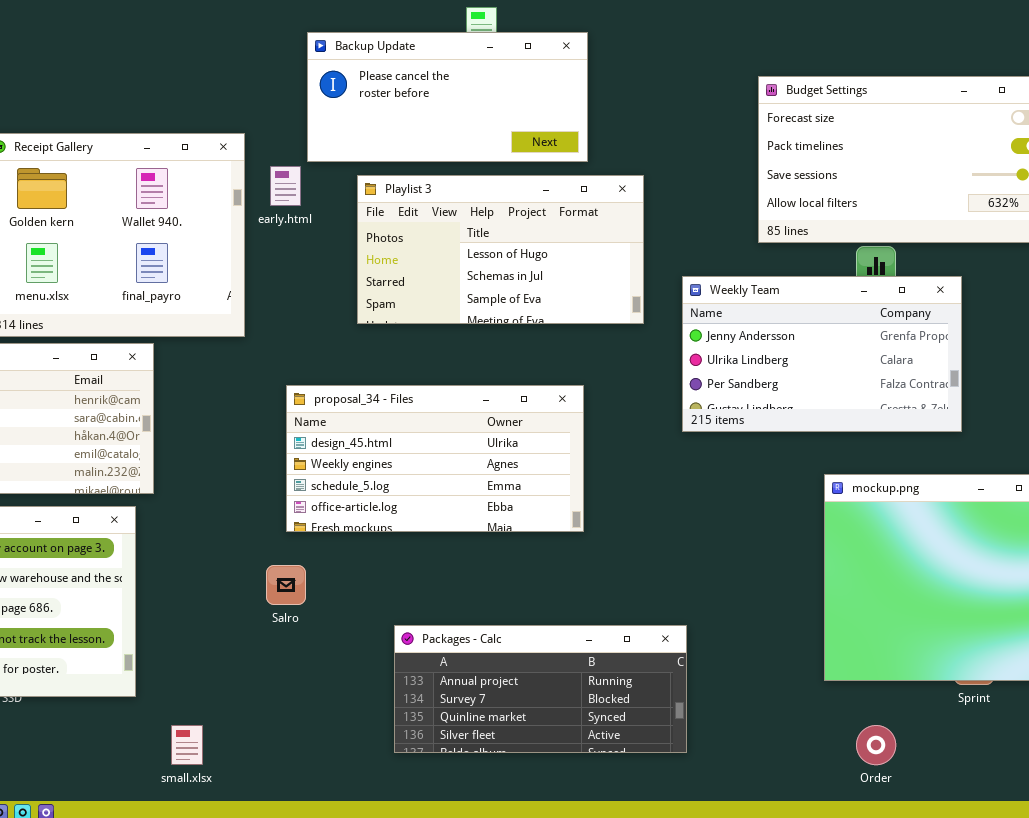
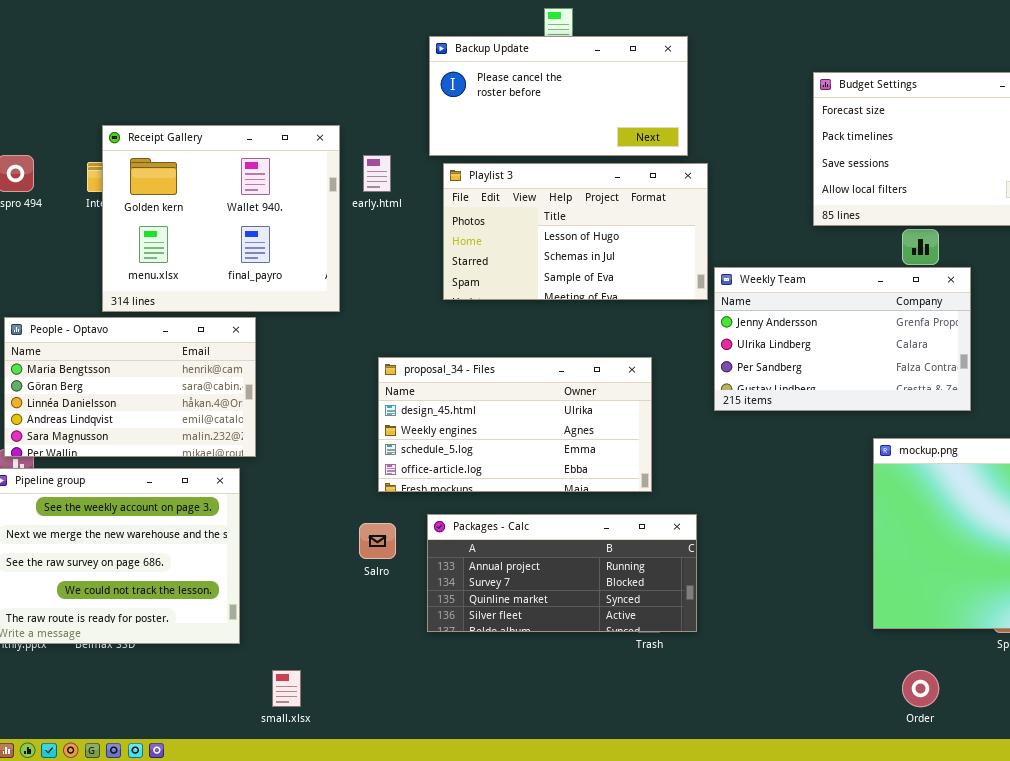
Backup Update: [307,32,588,162] -> [429,36,688,156], moved
Weekly Team: [682,276,962,432] -> [714,267,971,411], moved
Packages - Calc: [394,625,687,753] -> [427,514,697,632], moved

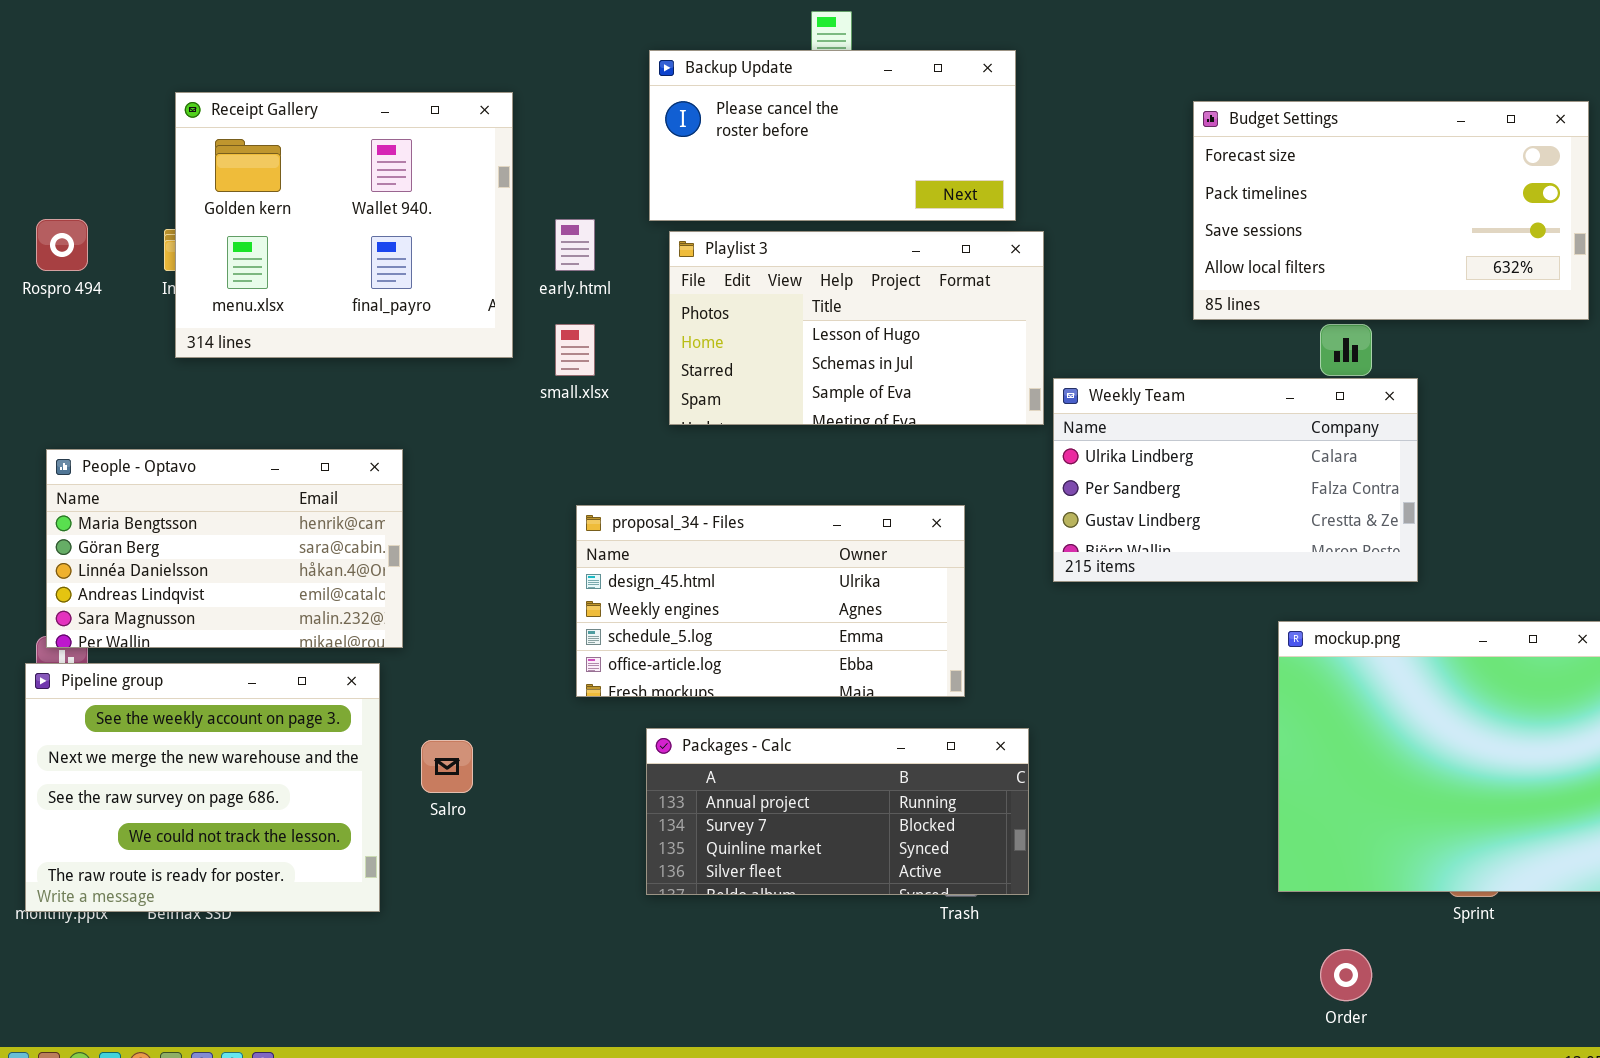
Receipt Gallery: [102,125,340,312] -> [175,92,513,358], moved
Weekly Team: [714,267,971,411] -> [1053,378,1418,582], scrolled down 1 row
Salro: [359,523,396,559] -> [421,740,473,793], moved
small.xlsx: [272,670,301,707] -> [555,324,595,376], moved

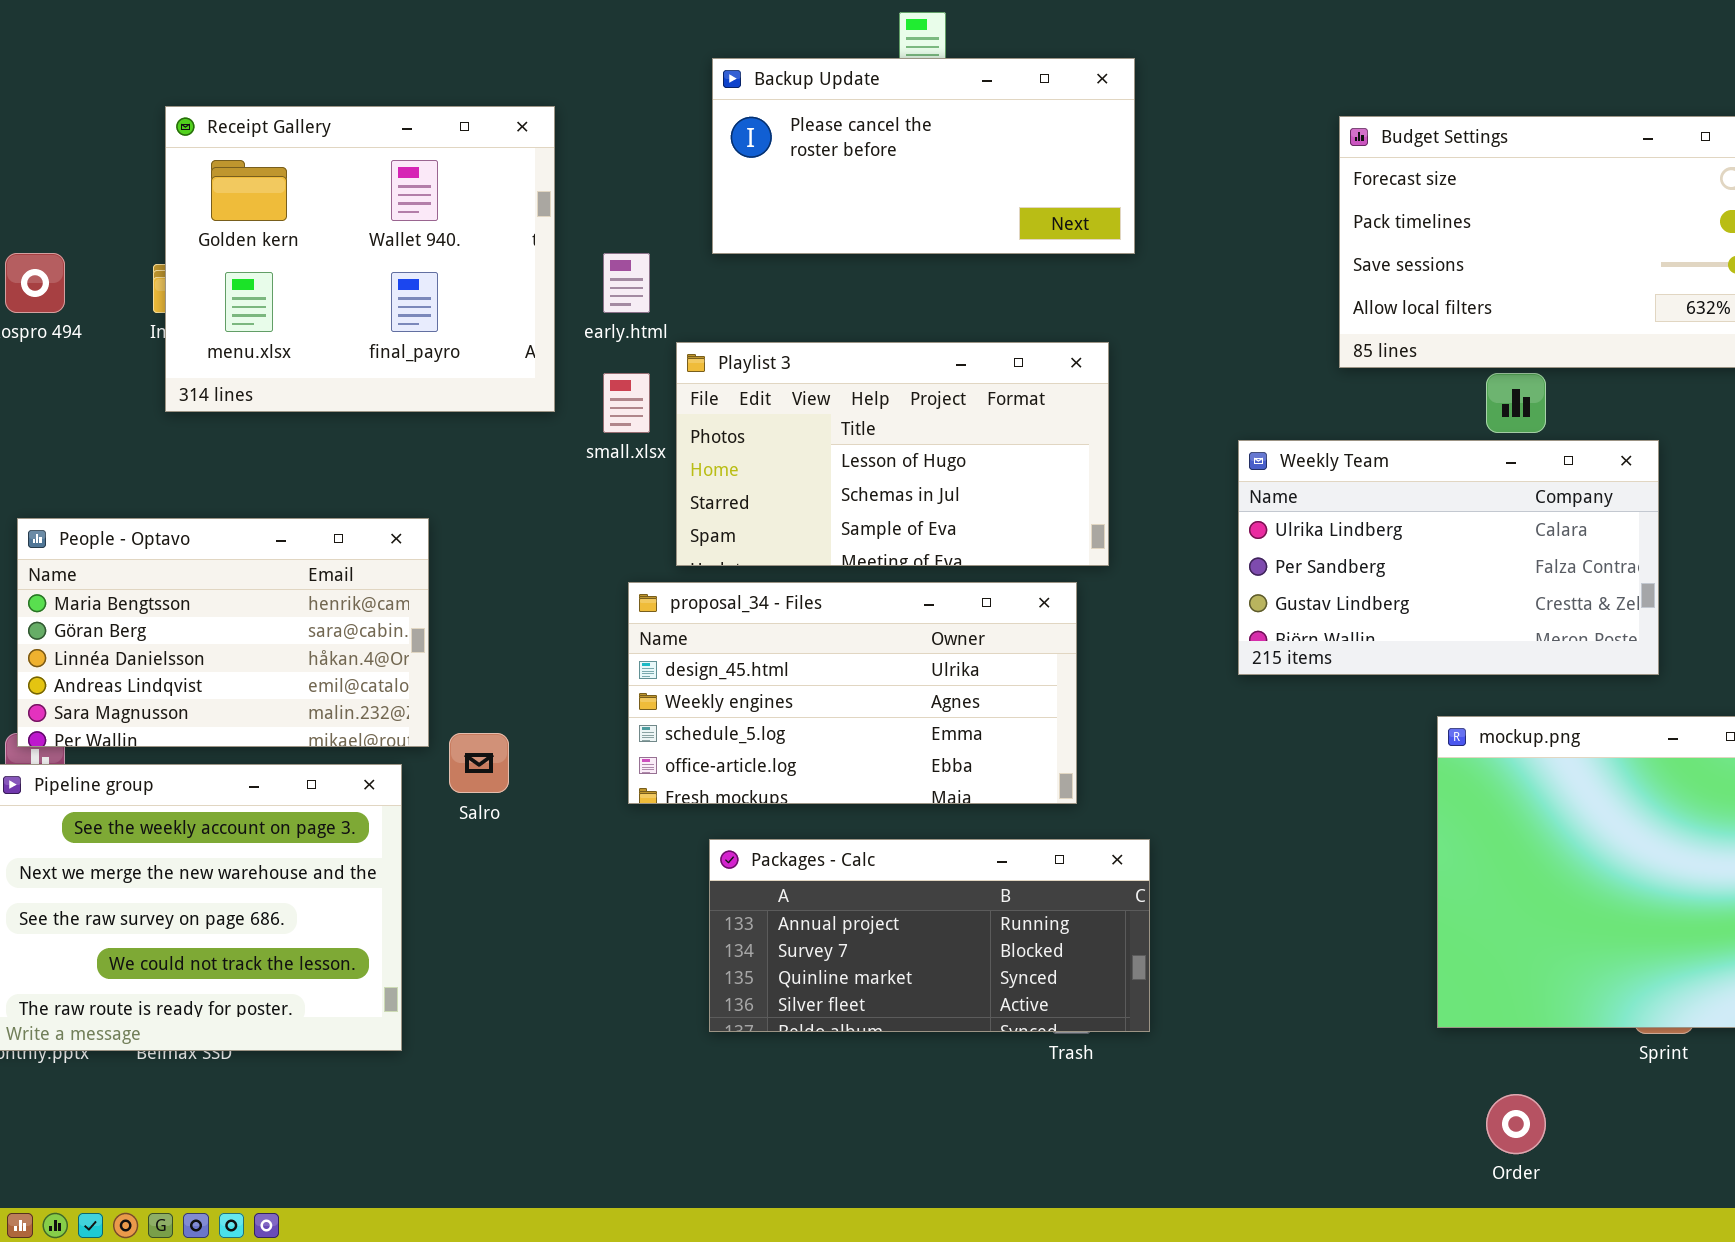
Playlist 3: [669,231,1044,425] -> [676,342,1109,566], moved
Weekly Team: [1053,378,1418,582] -> [1238,440,1659,675], moved
Salro: [421,740,473,793] -> [449,733,509,793], moved

